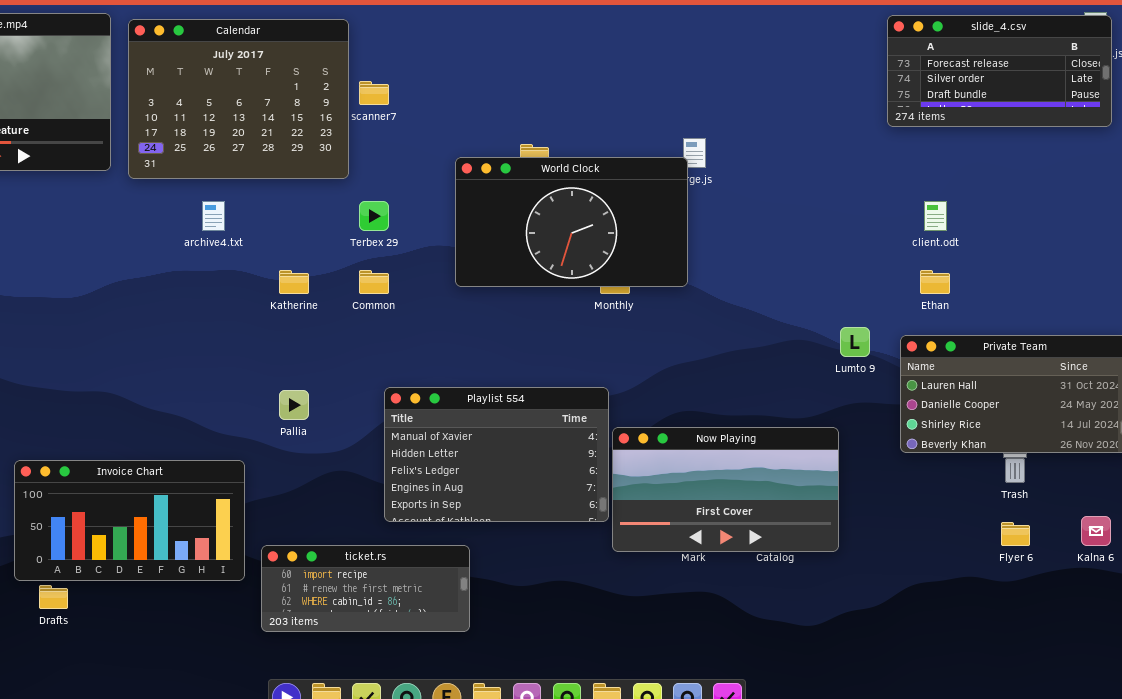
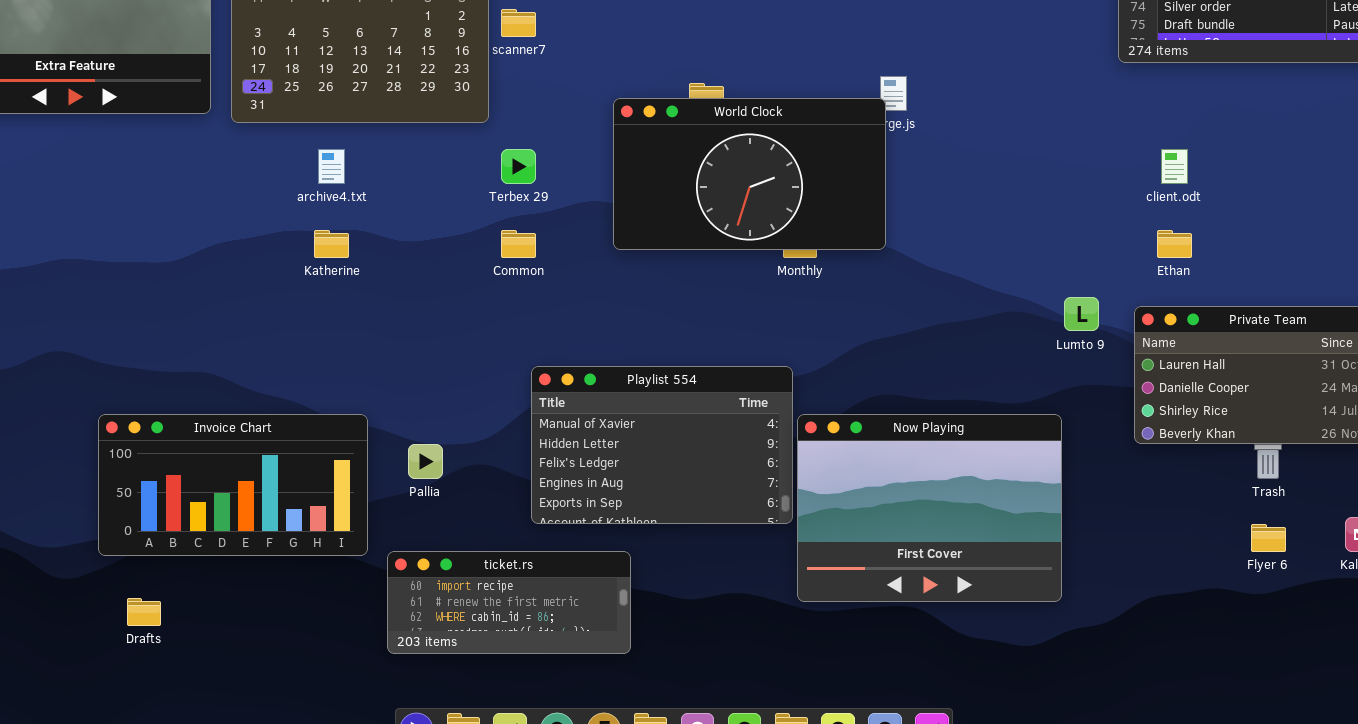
Katherine: [279,270,309,294] -> [314,230,349,258], moved
Pallia: [279,390,309,420] -> [408,444,443,479], moved
Now Playing: [612,427,839,552] -> [797,414,1062,602], resized
Invoice Chart: [14,460,245,581] -> [98,414,368,556], moved

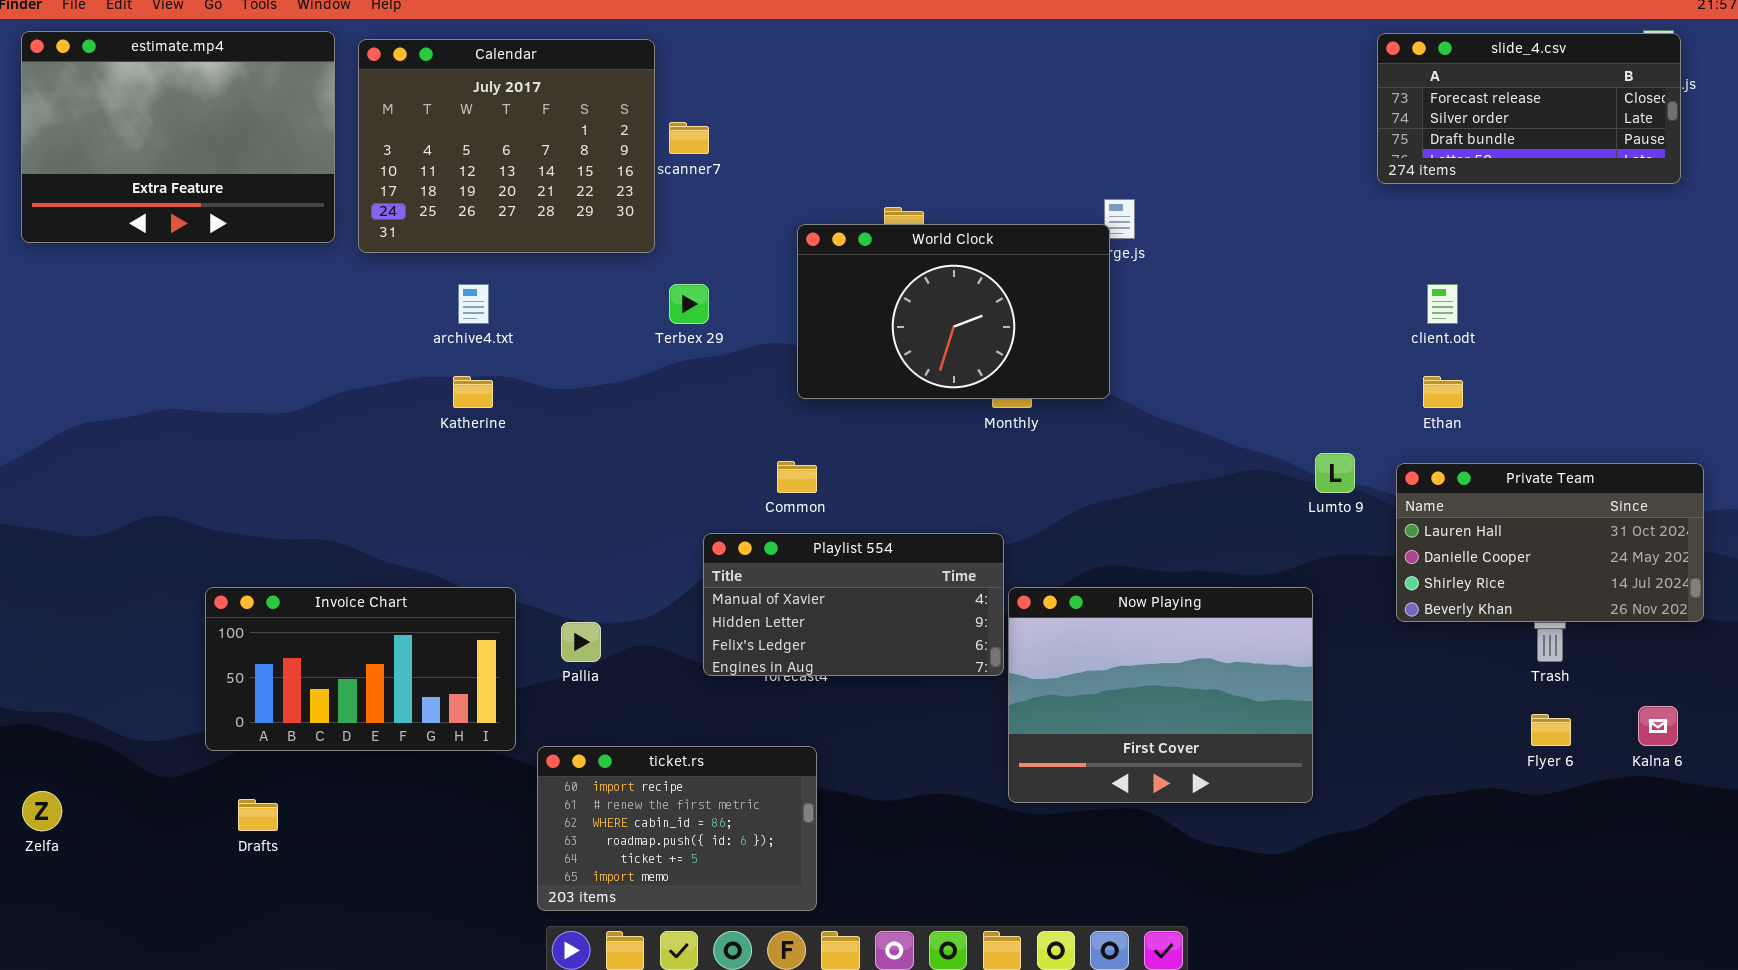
Common: [501,230,536,258] -> [777,461,817,493], moved
Playlist 554: [531,366,793,524] -> [703,533,1004,676], resized
ticket.rs: [387,551,631,654] -> [537,746,817,911], resized

